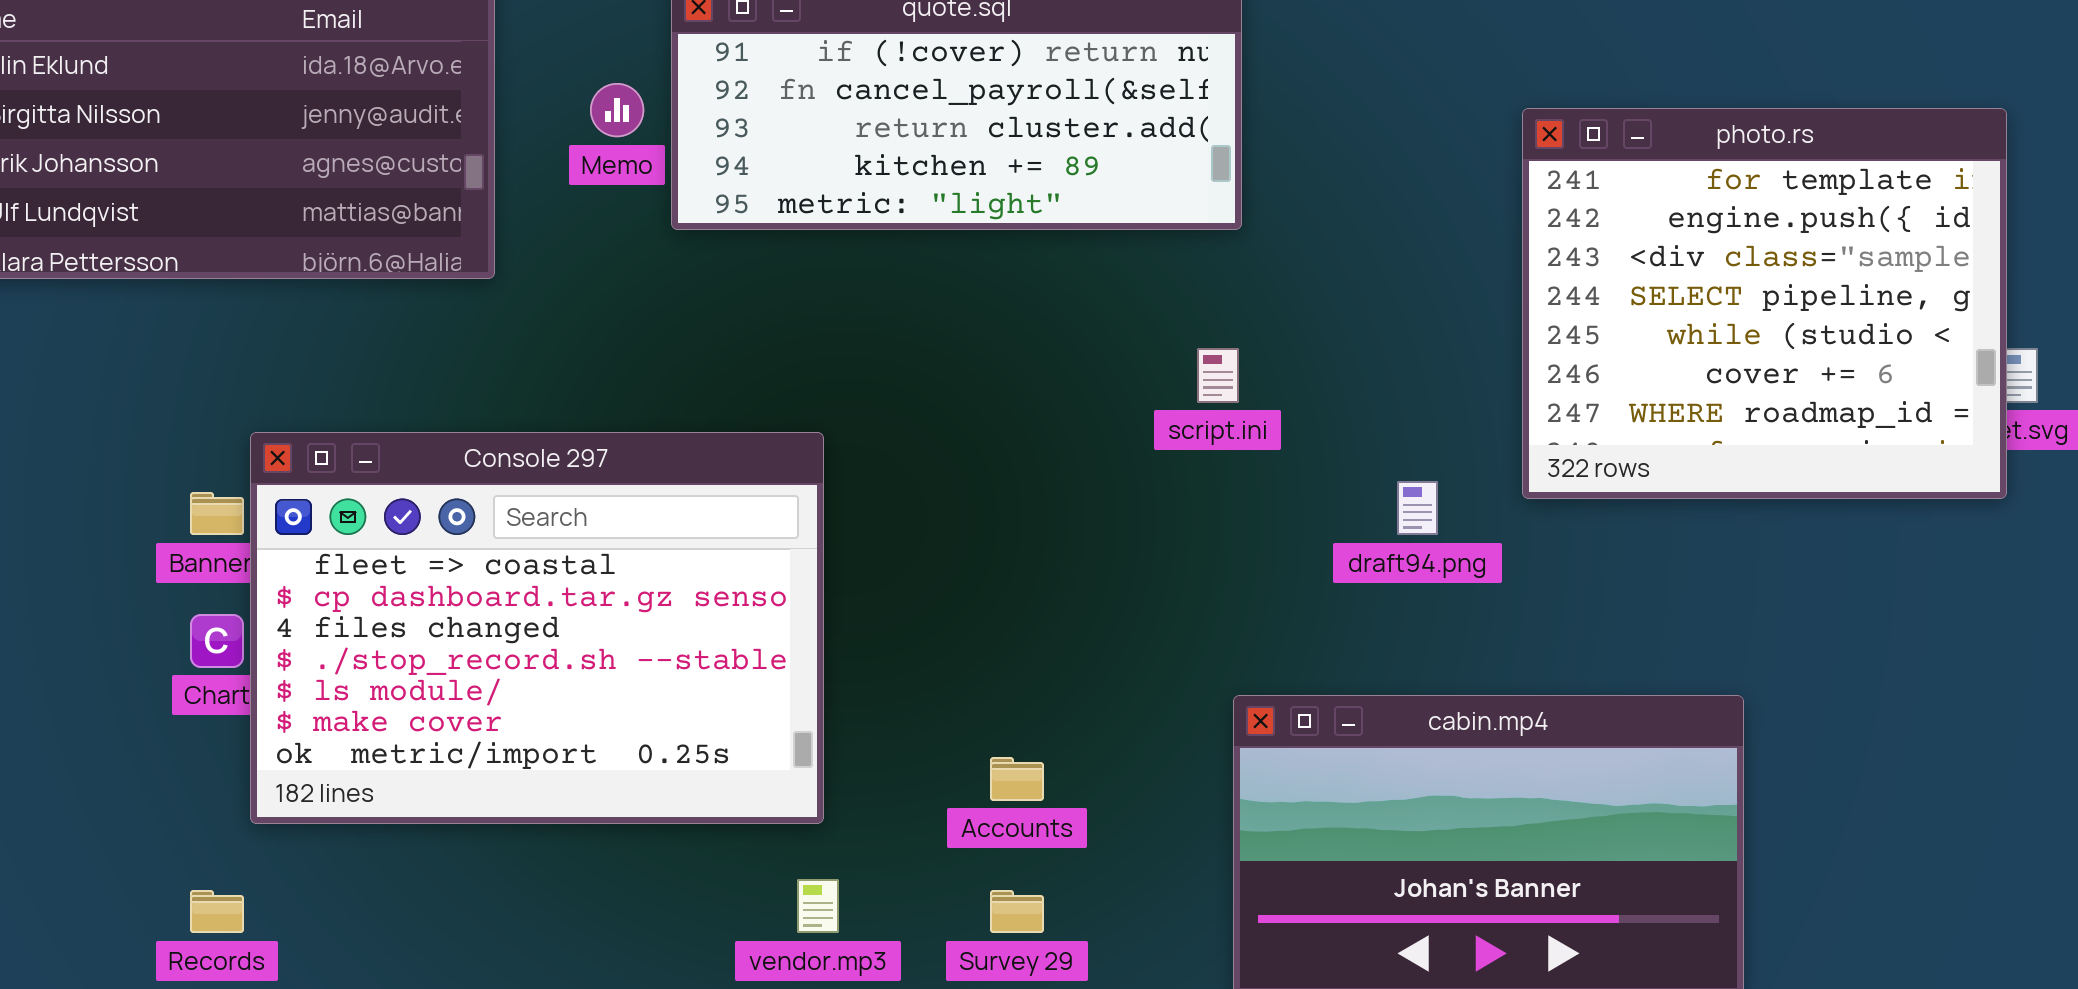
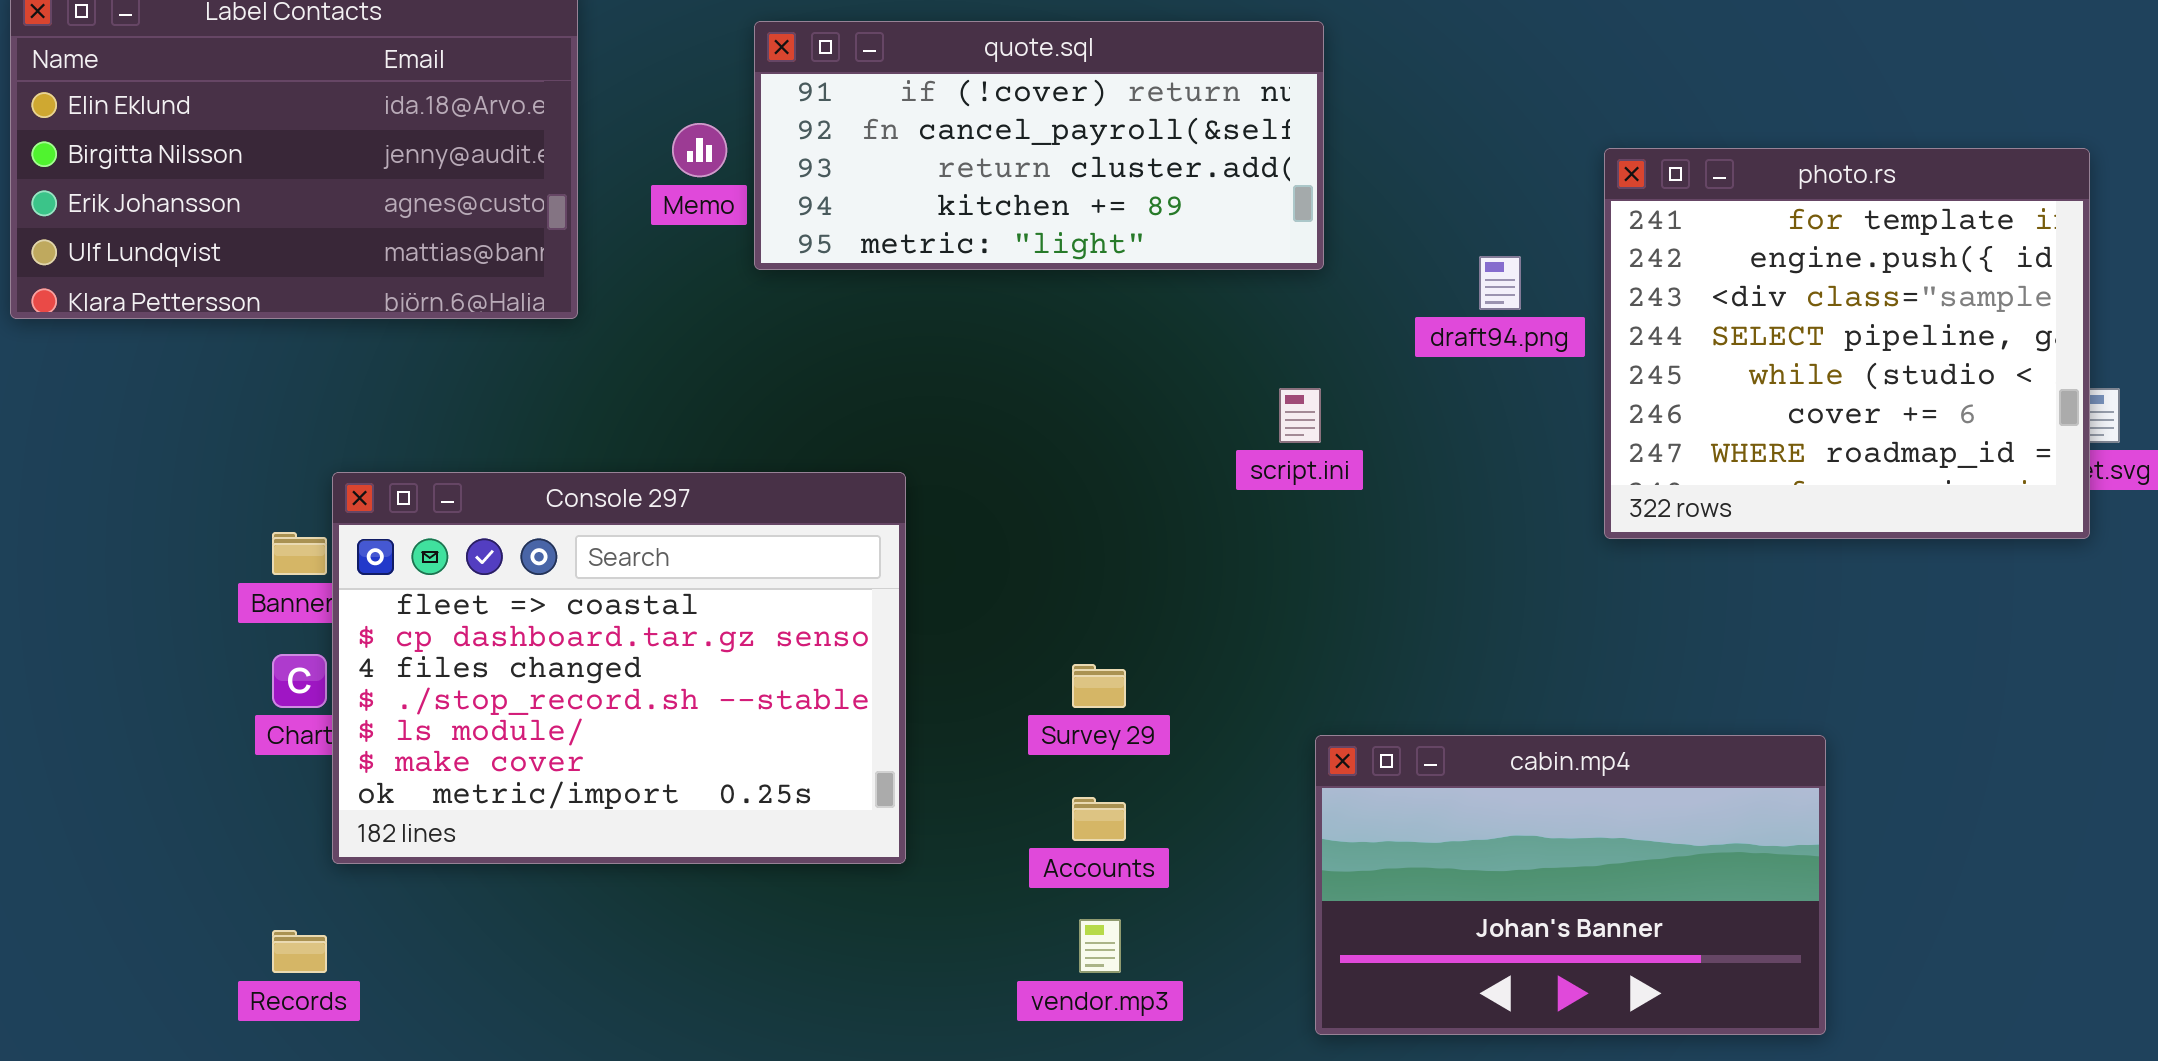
draft94.png: [1397,481,1438,535] -> [1479,256,1521,310], moved
vendor.mp3: [797,879,839,933] -> [1079,919,1121,973], moved
Survey 29: [990,890,1044,933] -> [1072,664,1126,708], moved

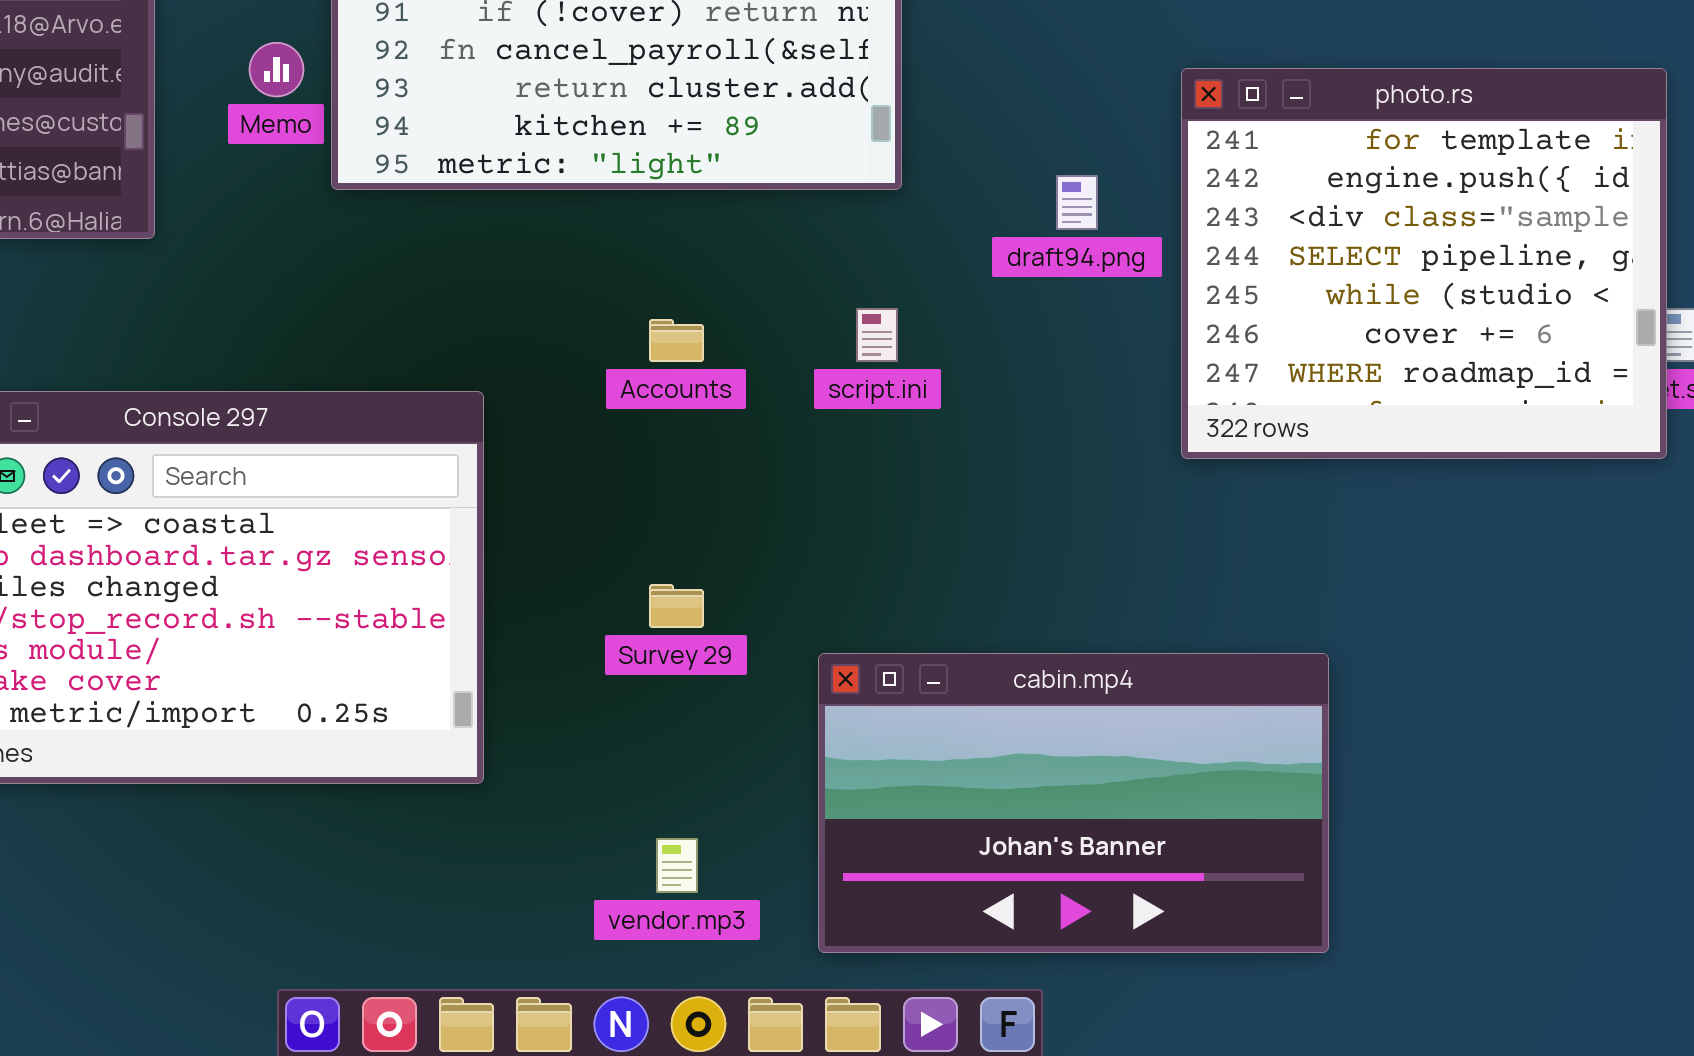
cabin.mp4: [1315,735,1826,1035] -> [818,653,1329,953], moved
Accounts: [1072,797,1126,841] -> [649,319,704,362], moved

